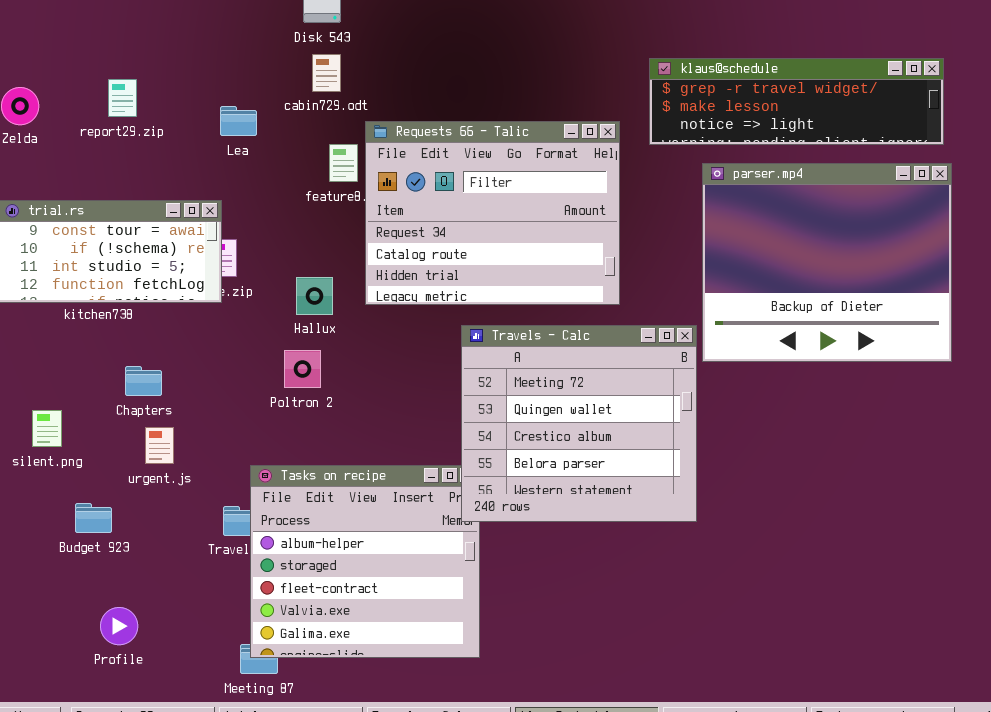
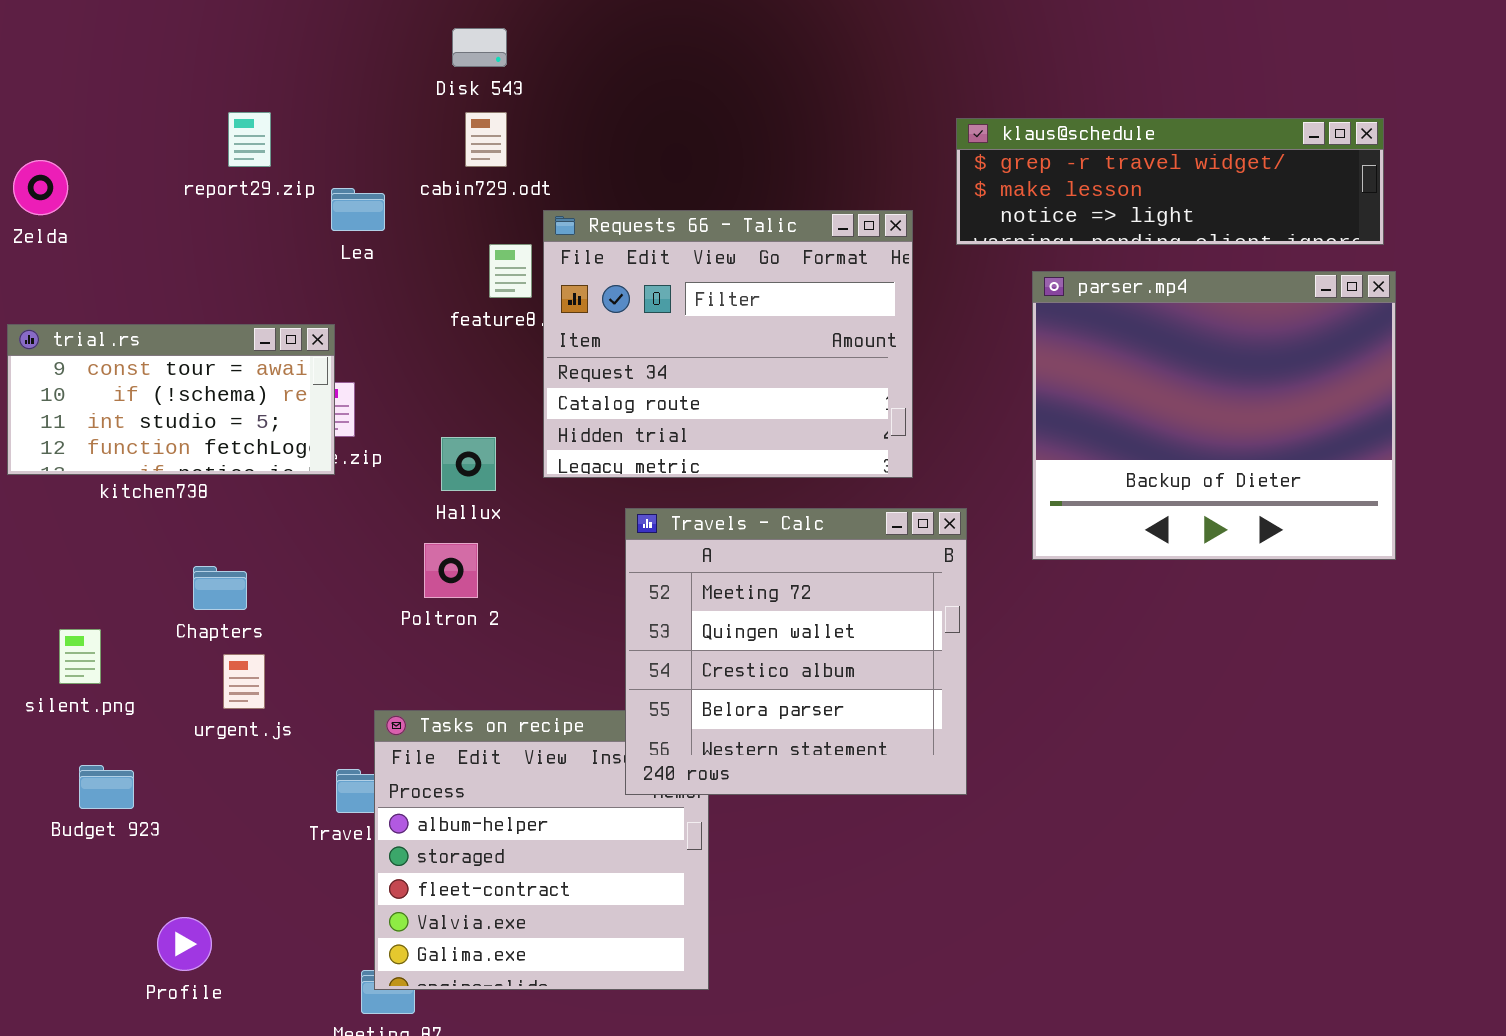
report29.zip: [108,79,137,117] -> [228,112,271,167], moved
Travels - Calc: [461,325,697,522] -> [625,508,967,795], moved
Budget 923: [75,503,112,533] -> [79,765,134,809], moved

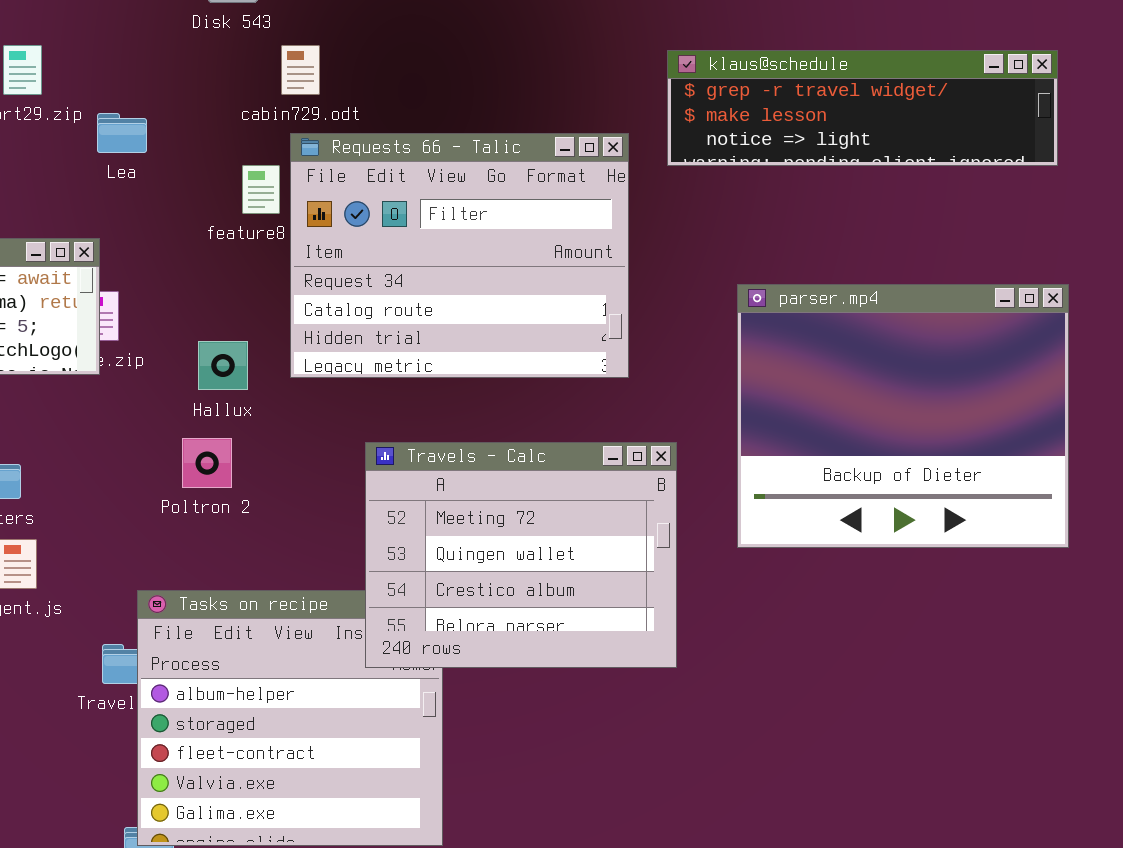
cabin729.odt: [465,112,507,167] -> [281,45,320,95], moved
parser.mp4: [1032,271,1396,560] -> [737,284,1069,548], moved
Travels - Calc: [625,508,967,795] -> [365,442,677,668], resized

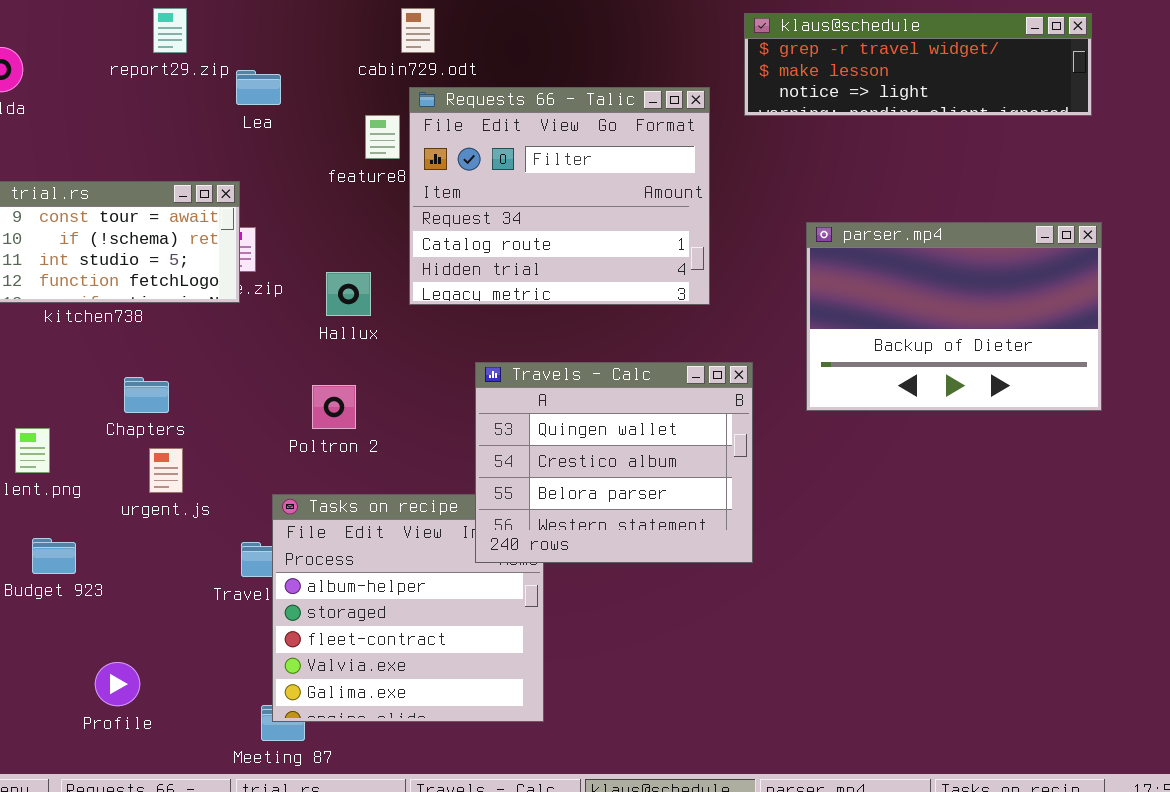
parser.mp4: [737,284,1069,548] -> [806,222,1102,411], resized
Poltron 2: [182,438,232,488] -> [312,385,356,429], moved
Travels - Calc: [365,442,677,668] -> [475,362,753,563], scrolled down 1 row

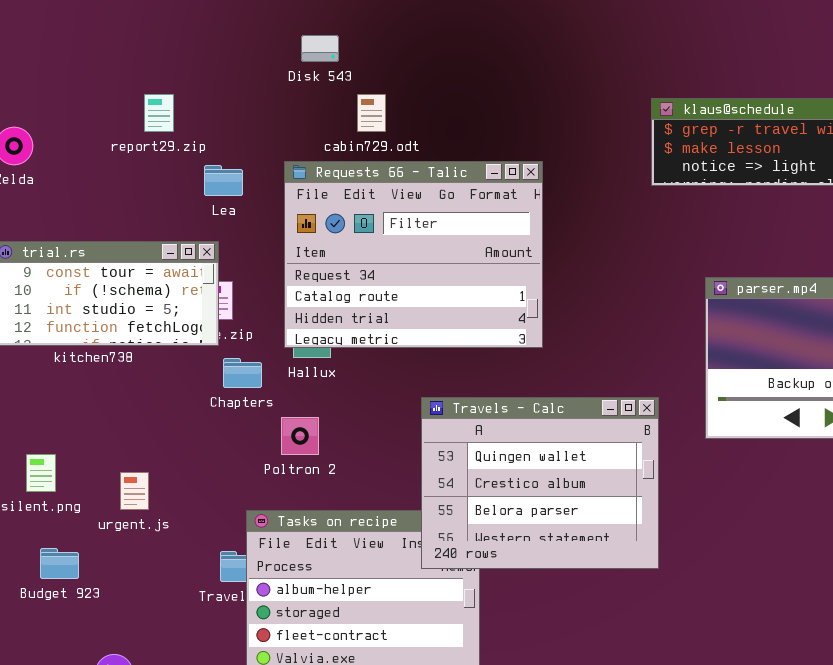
Lea: [236,70,281,105] -> [204,165,243,196], moved
Requests 66 - Talic: [409,87,710,305] -> [284,161,543,348], moved
Chapters: [124,377,169,413] -> [223,358,262,388], moved
urgent.js: [149,448,183,493] -> [120,472,149,510], moved

